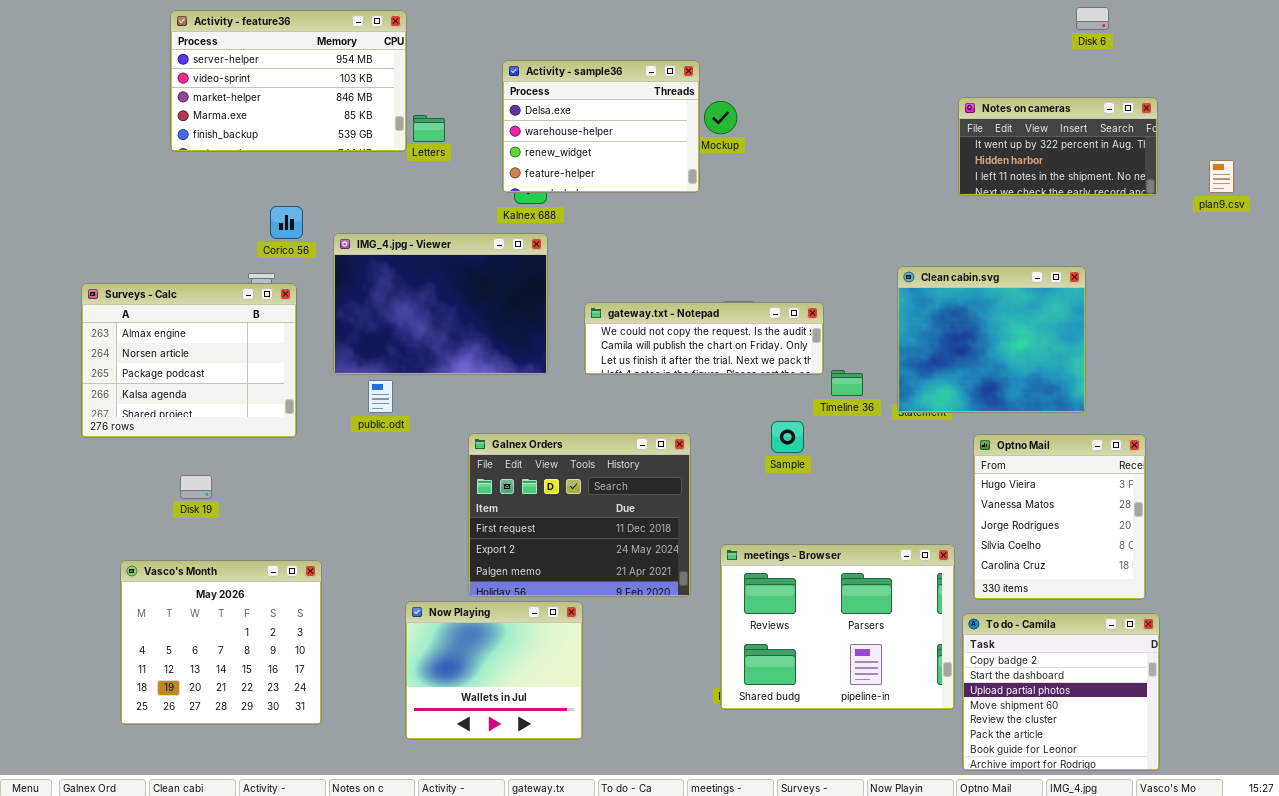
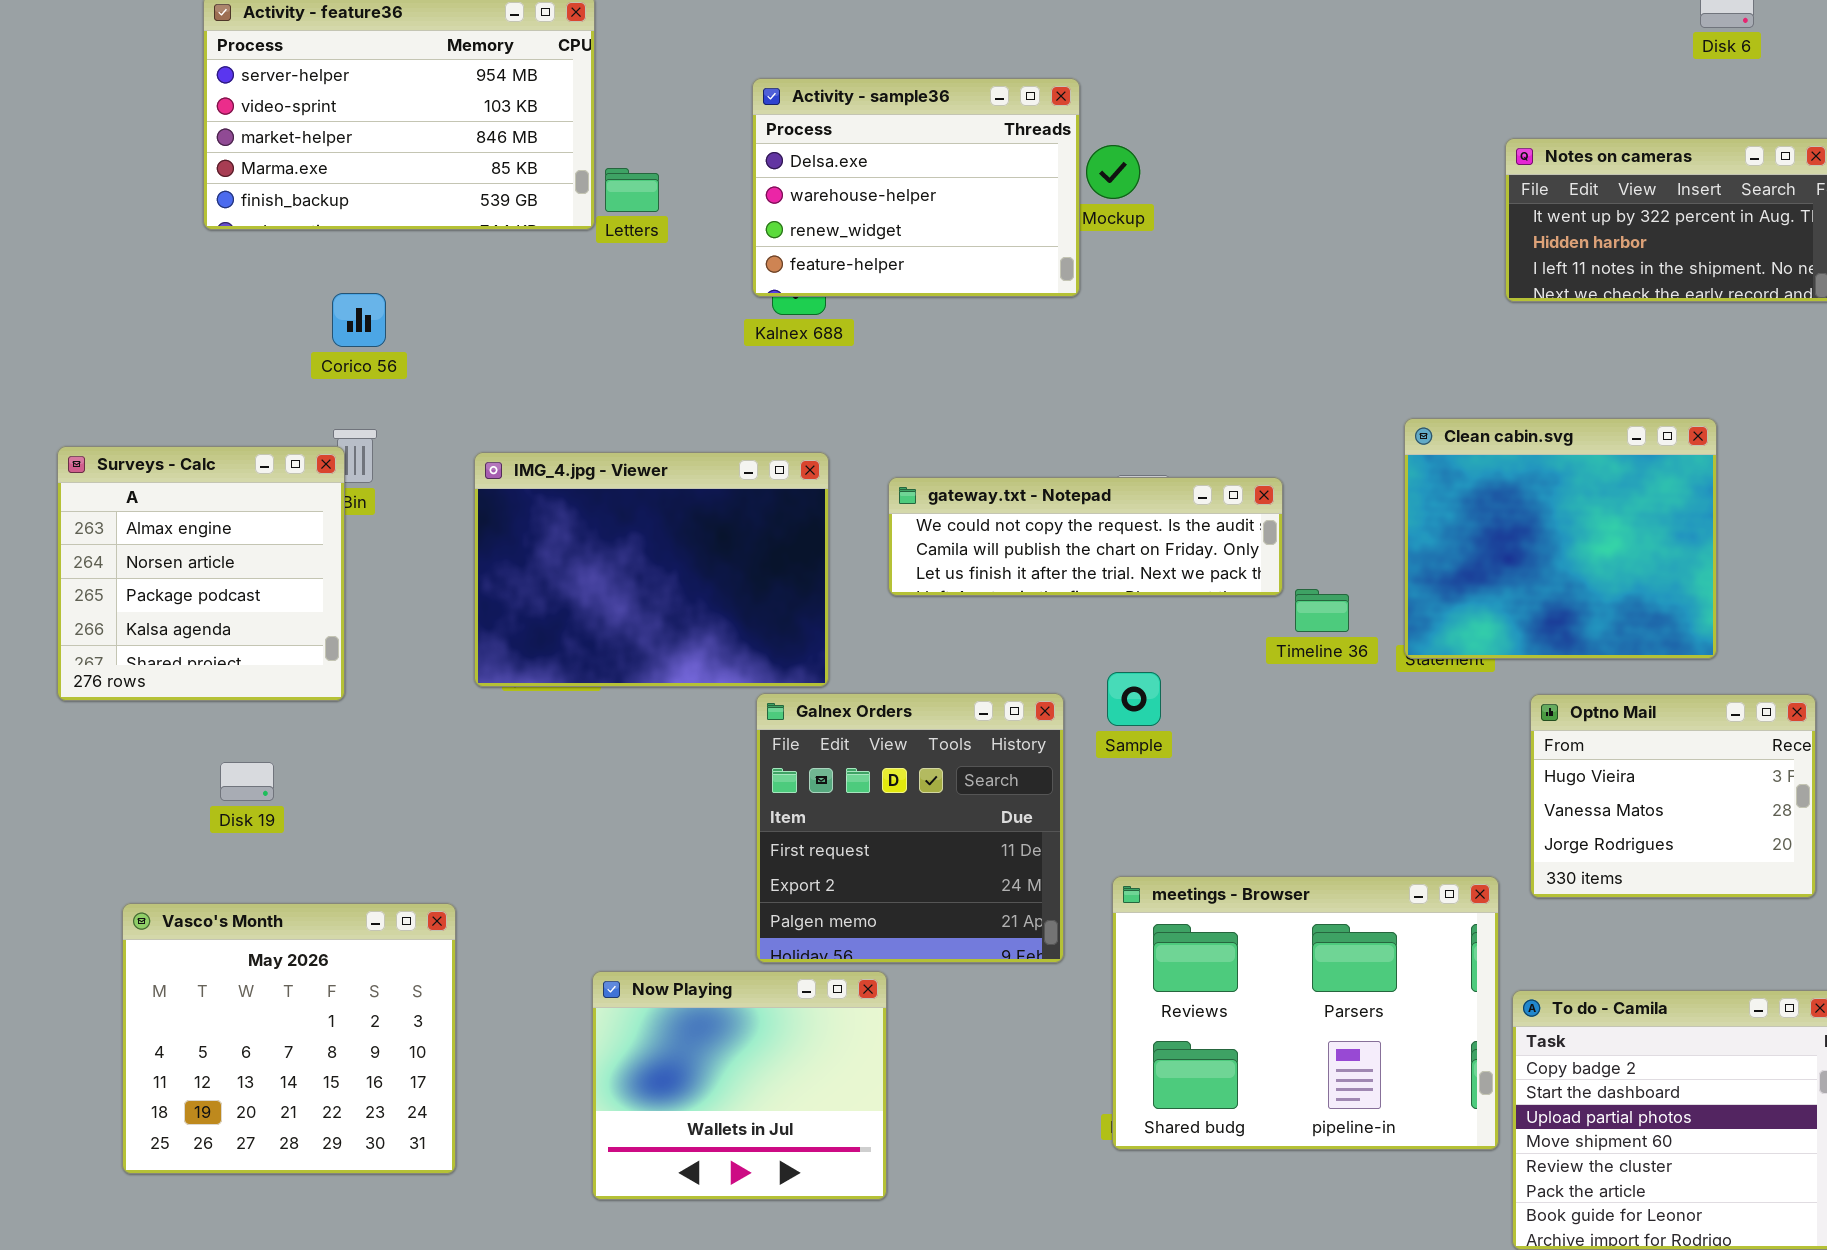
Corico 56: [270,206,303,239] -> [332,293,386,347], moved
IMG_4.jpg - Viewer: [333,233,548,375] -> [474,452,829,687], moved
Surveys - Calc: [81,283,297,438] -> [57,446,345,701], resized
Sample: [771,421,804,453] -> [1107,672,1161,726], moved
Galnex Orders: [468,433,691,597] -> [756,693,1064,963], resized
Optno Mail: [973,434,1146,600] -> [1530,694,1816,898], resized

